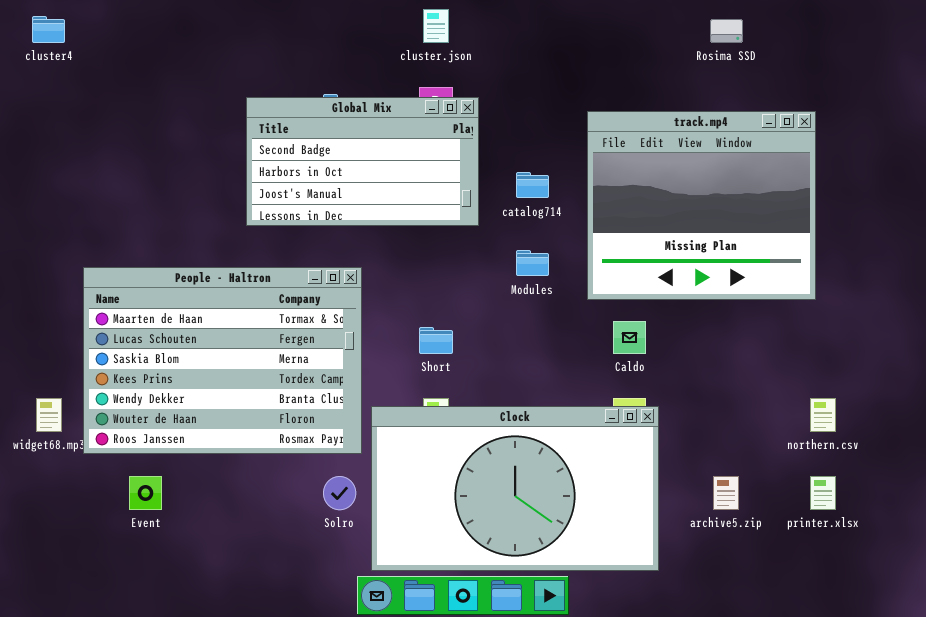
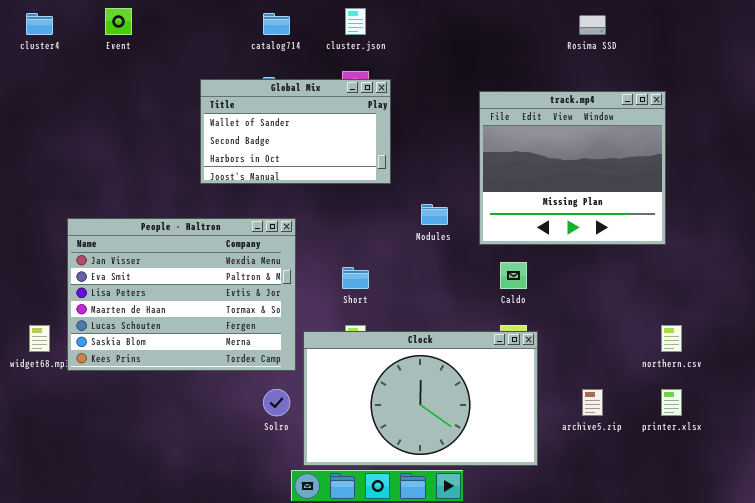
Global Mix: [246,97,479,226] -> [200,79,391,184], scrolled up 1 row
catalog714: [516,172,549,198] -> [263,13,290,35], moved
People - Haltron: [83,267,362,454] -> [67,218,296,371], scrolled up 3 rows
Event: [129,476,162,510] -> [105,8,132,35], moved

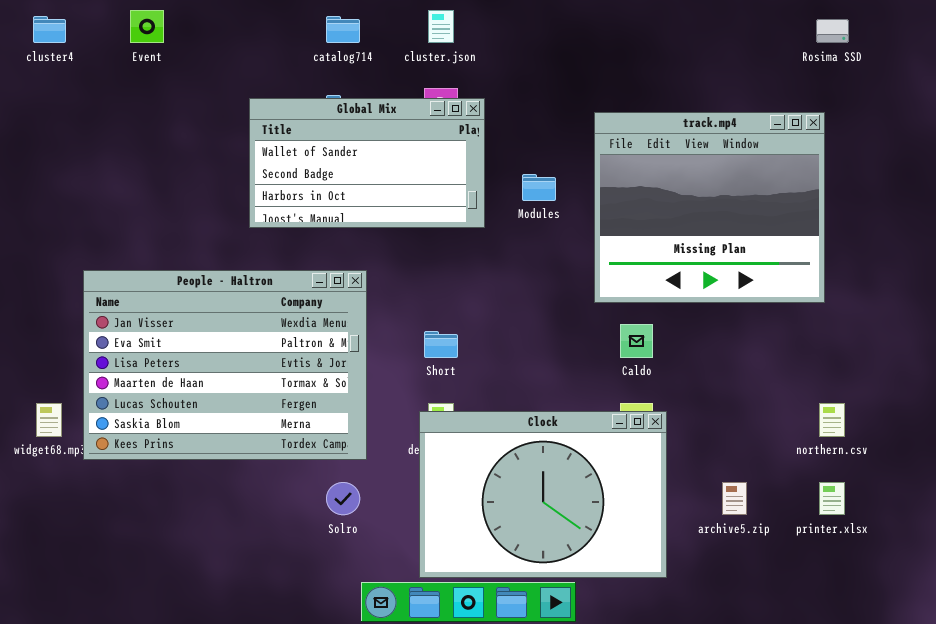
Rosima SSD: [579,15,606,35] -> [816,19,849,43], moved
Modules: [421,204,448,225] -> [522,174,556,201], moved
Clock: [303,331,538,466] -> [419,411,667,578], resized

